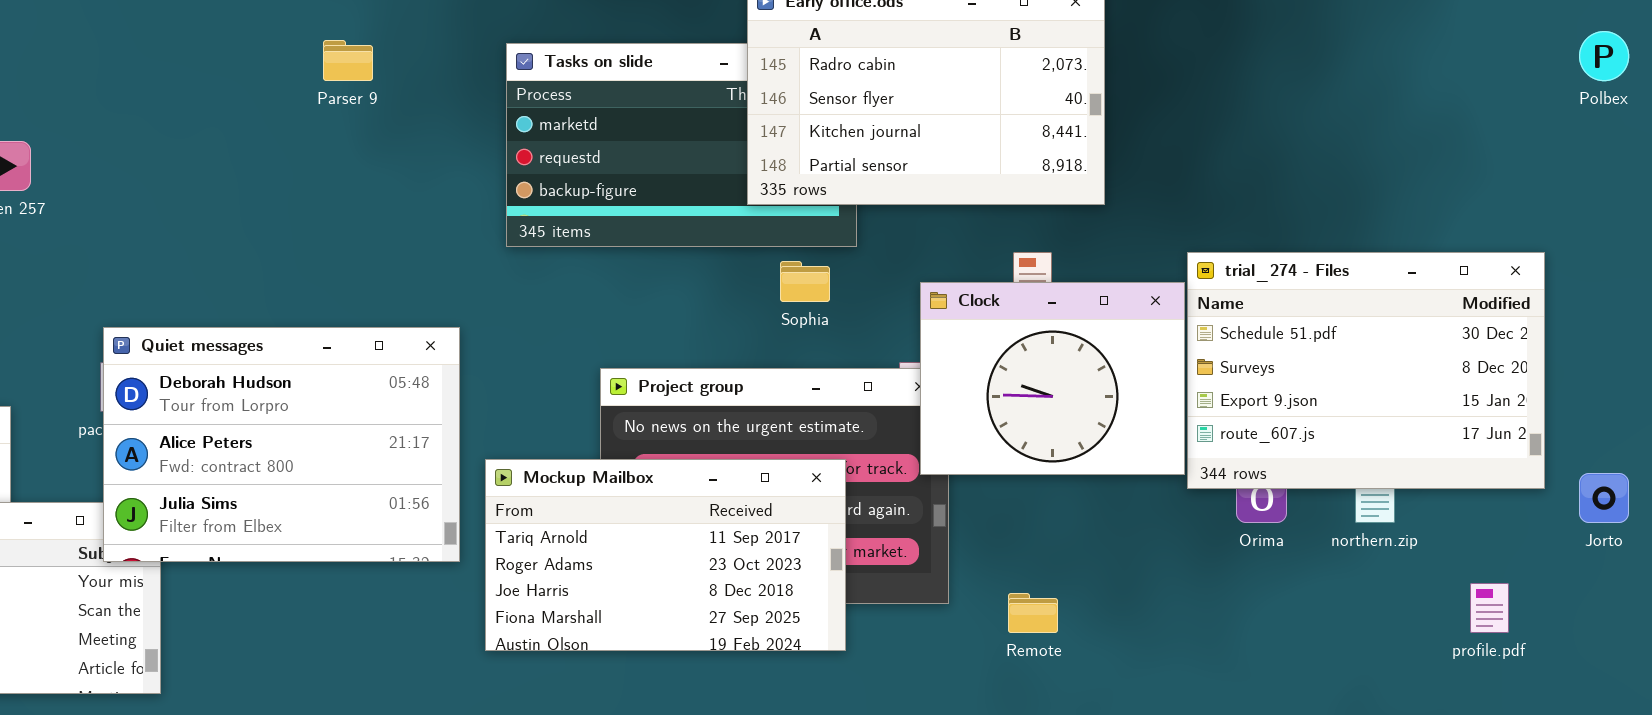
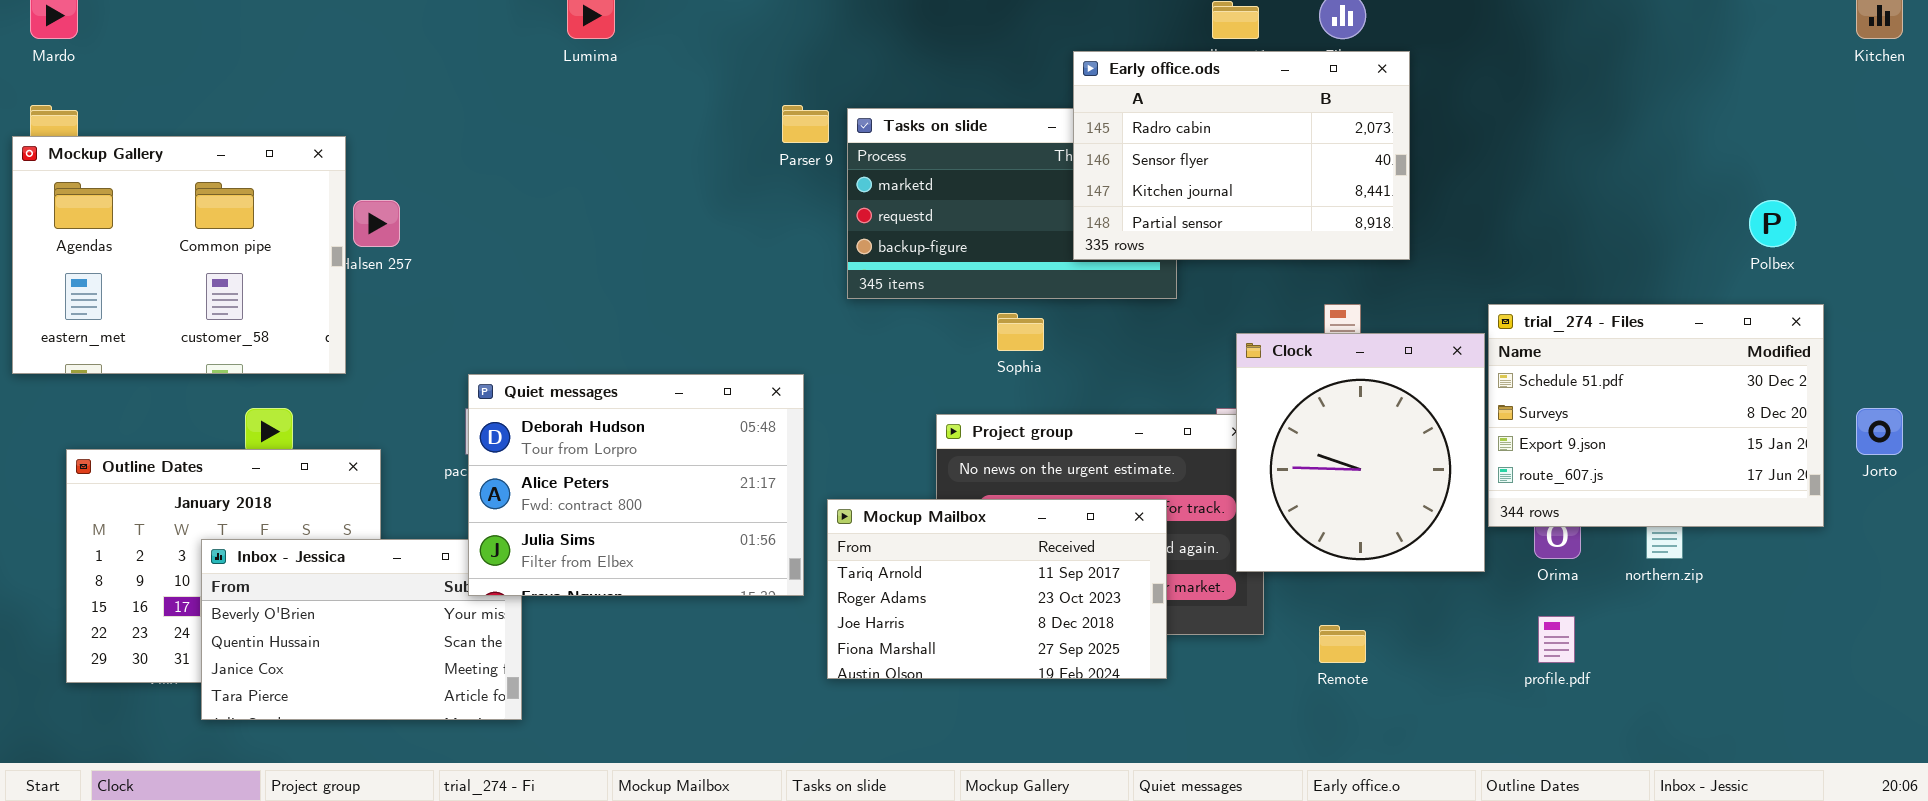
Polbex: [1579,31,1629,81] -> [1749,200,1796,247], moved
Parser 9: [323,40,373,81] -> [782,105,829,143], moved
Sophia: [780,261,830,302] -> [997,313,1044,351], moved
Clock: [920,282,1185,475] -> [1236,333,1485,572], resized
Jorto: [1579,473,1629,523] -> [1856,408,1903,455], moved
profile.pdf: [1470,583,1509,633] -> [1538,616,1575,663], moved

